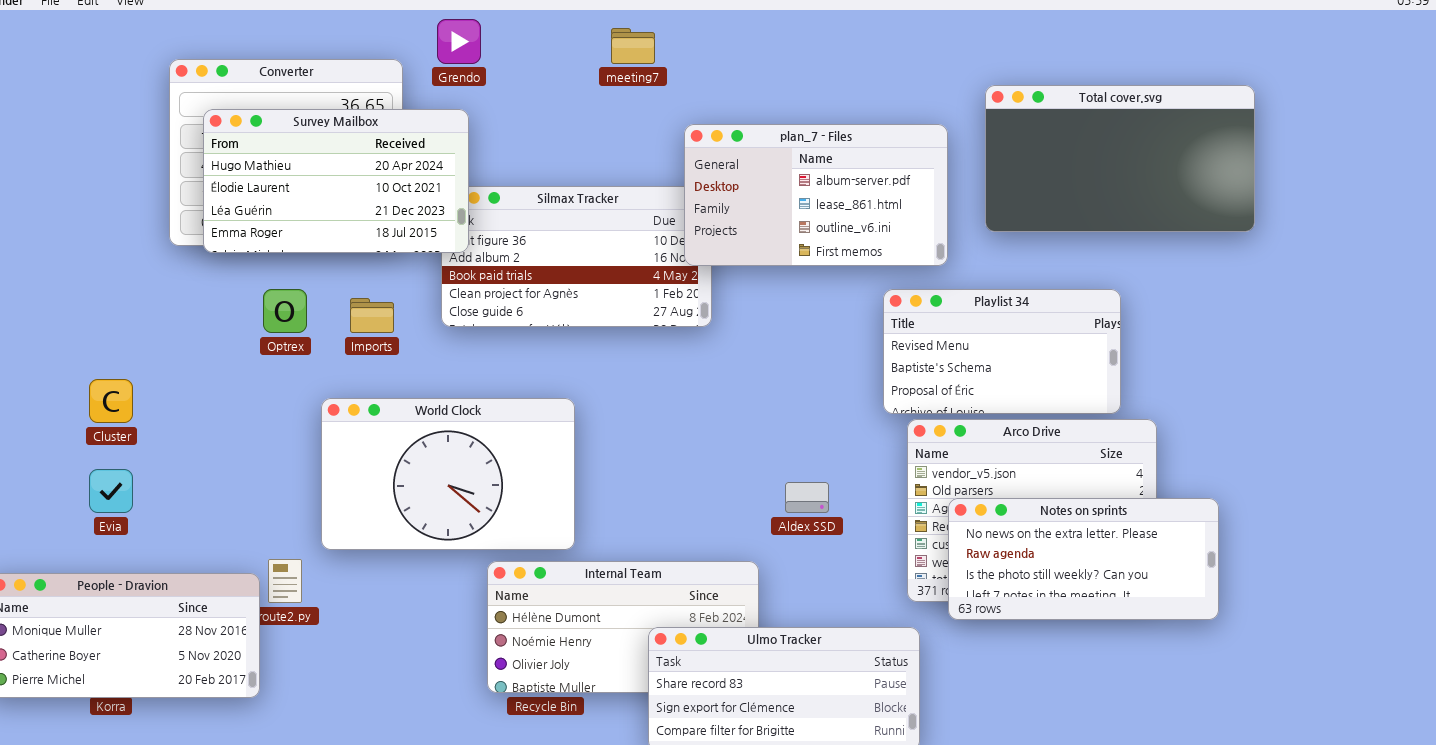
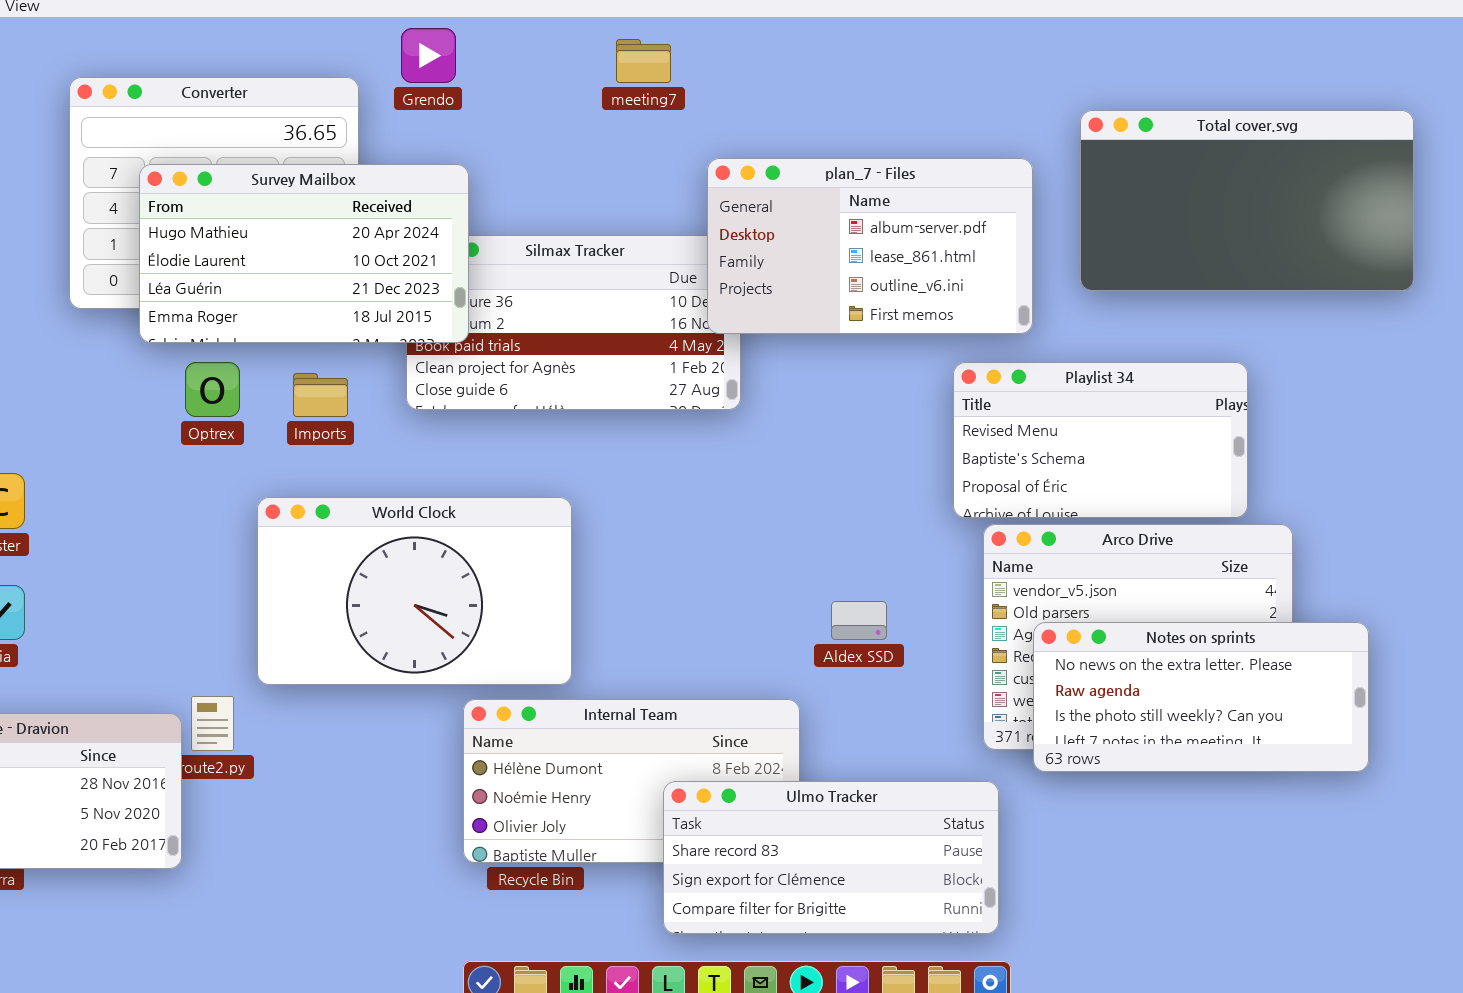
Survey Mailbox: [203,109,469,253] -> [139,164,469,343], moved

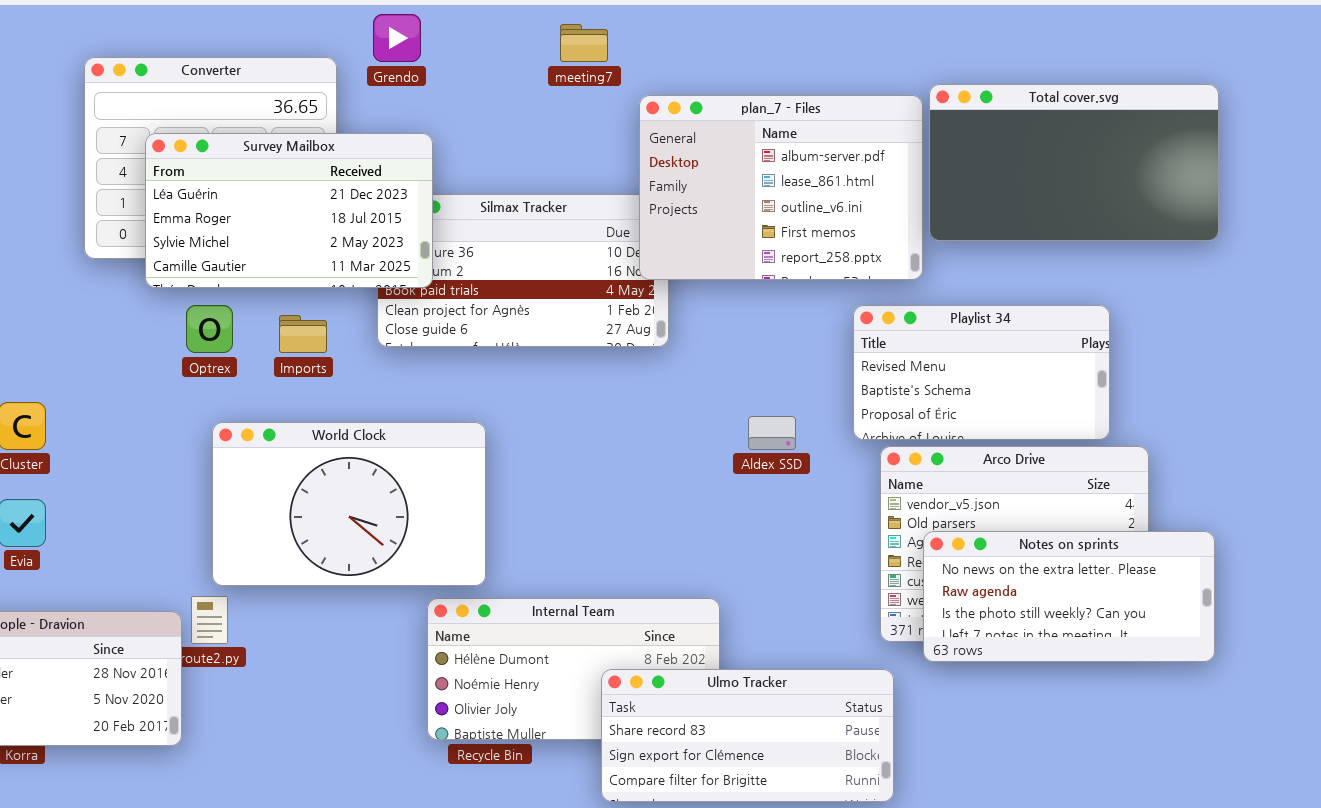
Total cover.svg: [1080,110,1414,291] -> [929,84,1219,241], moved
plan_7 - Files: [707,158,1033,334] -> [639,95,923,280], resized
Survey Mailbox: [139,164,469,343] -> [145,133,433,288], scrolled down 2 rows
World Clock: [257,497,572,685] -> [212,422,486,586], moved
Aldex SSD: [831,601,887,640] -> [748,416,796,450], moved

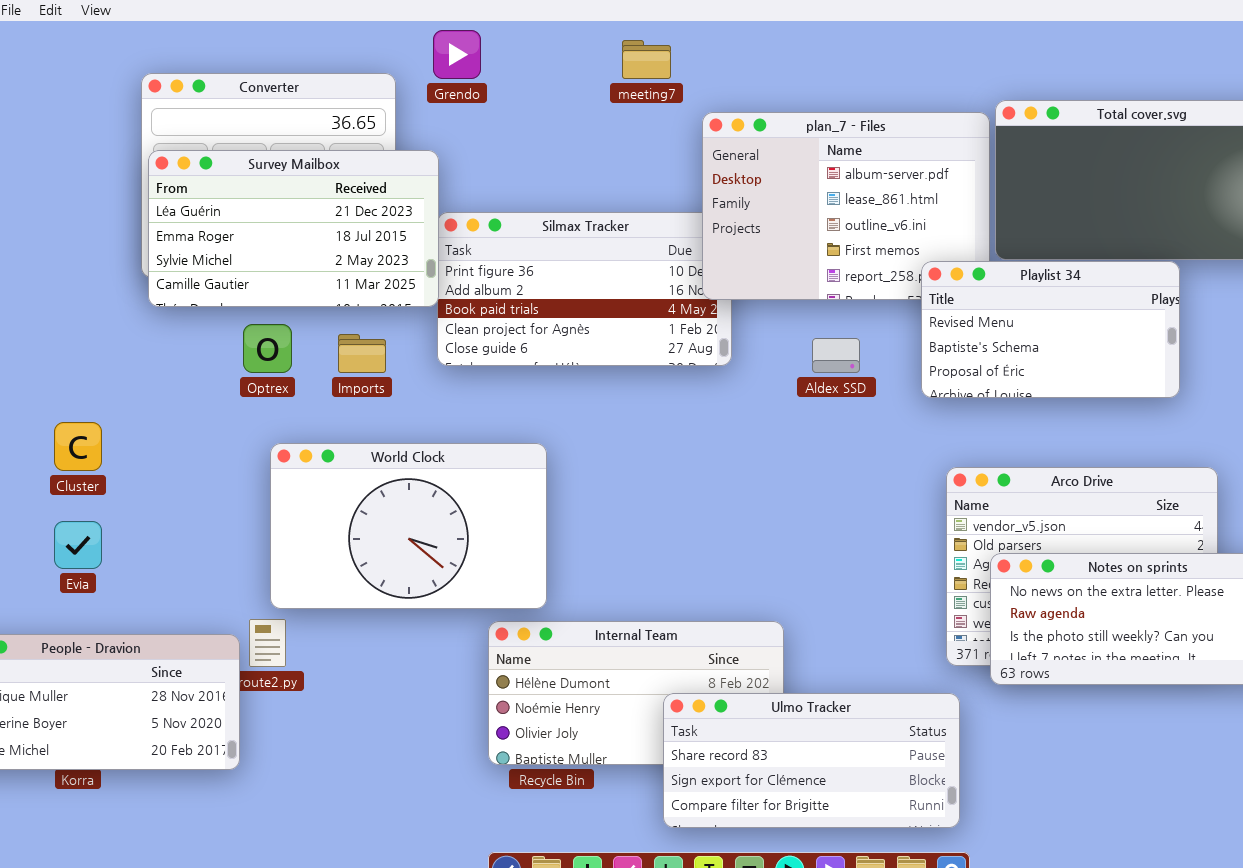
Survey Mailbox: [145,133,433,288] -> [148,150,439,307], moved
Playlist 34: [853,305,1110,440] -> [921,261,1180,398], moved
Aldex SSD: [748,416,796,450] -> [812,338,860,373], moved

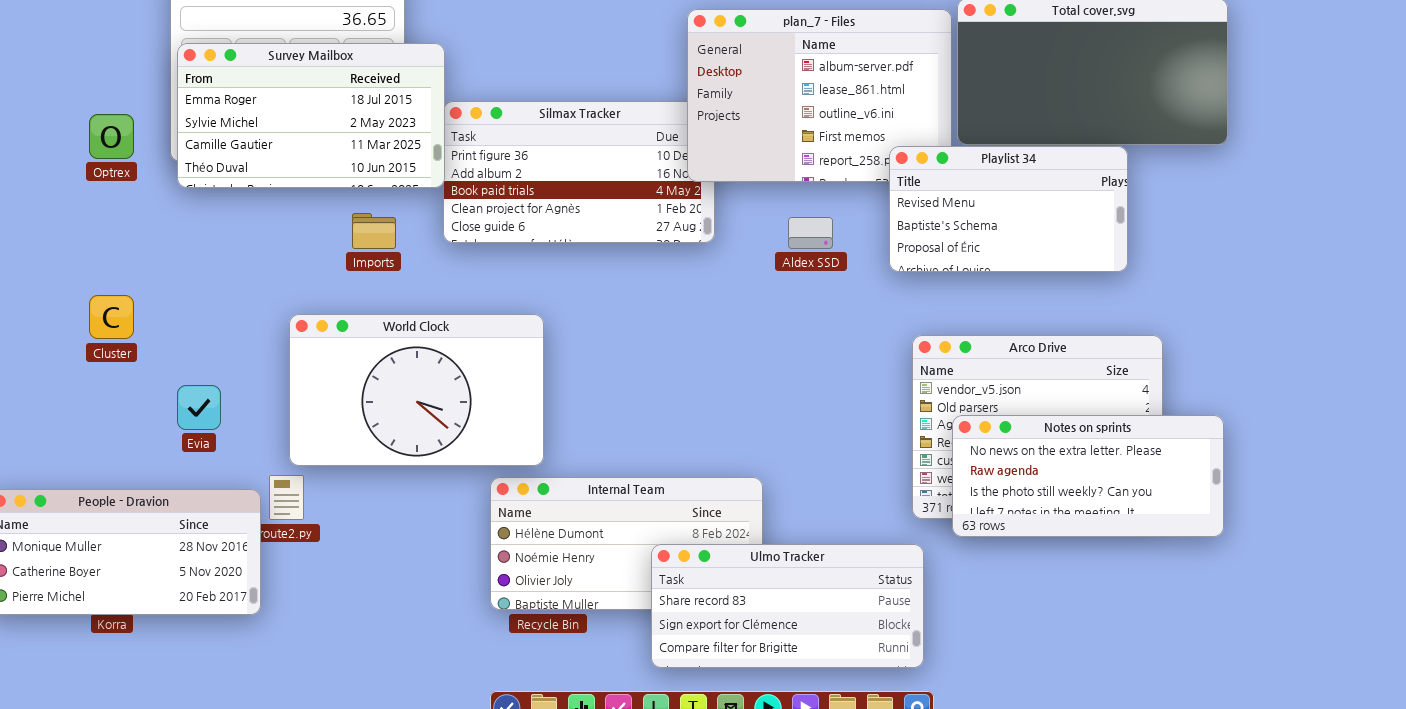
Survey Mailbox: [148,150,439,307] -> [177,43,445,188], scrolled down 1 row
Optrex: [243,324,292,373] -> [89,114,134,159], moved
Evia: [54,521,102,569] -> [177,385,221,430], moved

